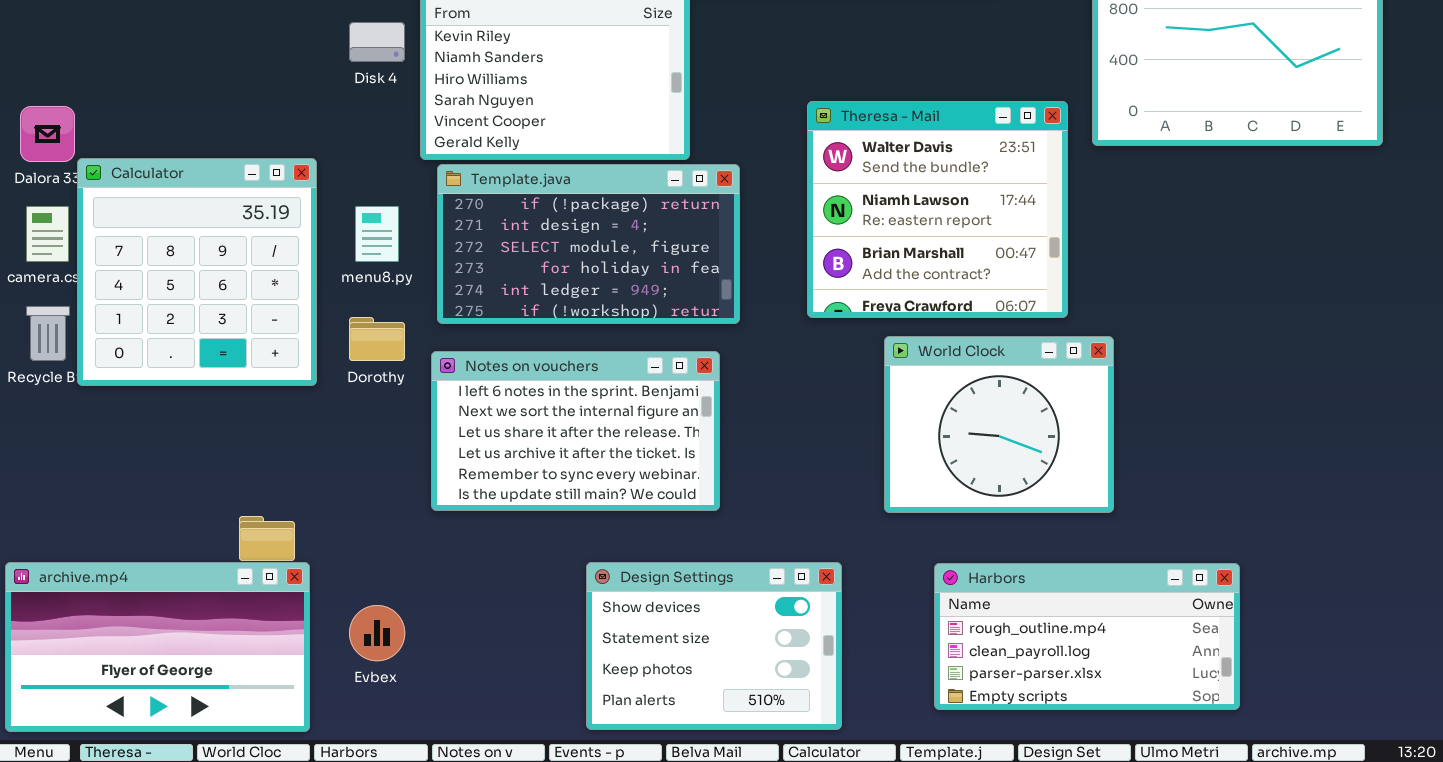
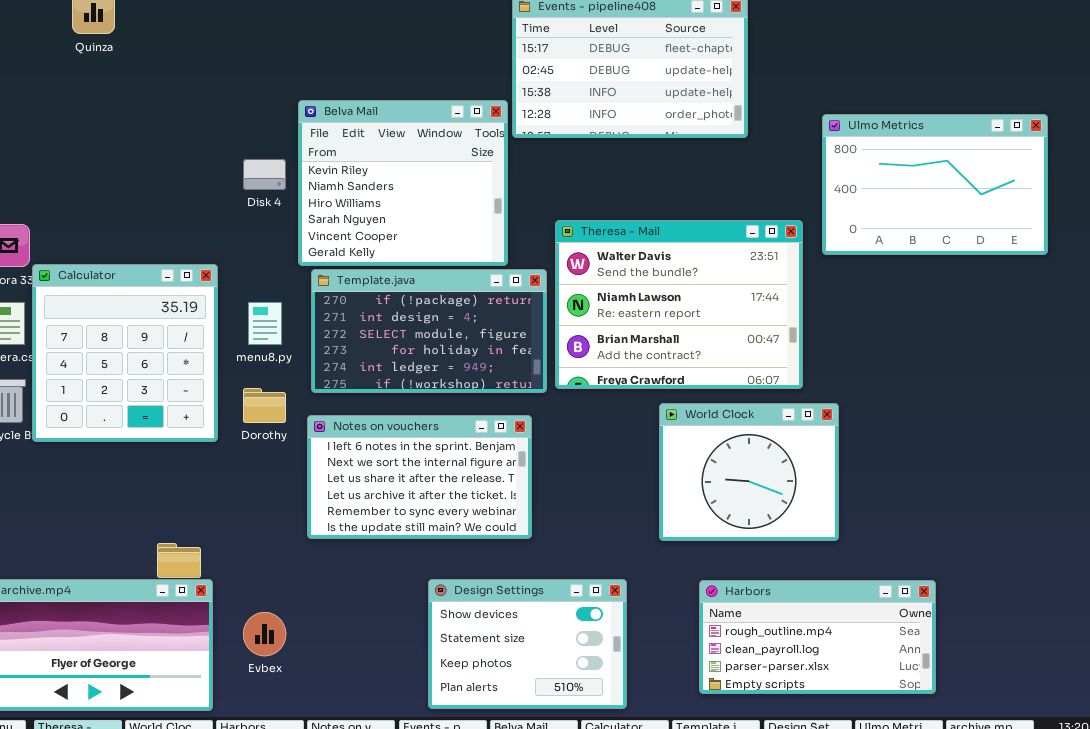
Theresa - Mail: [807,101,1068,318] -> [555,220,803,389], resized

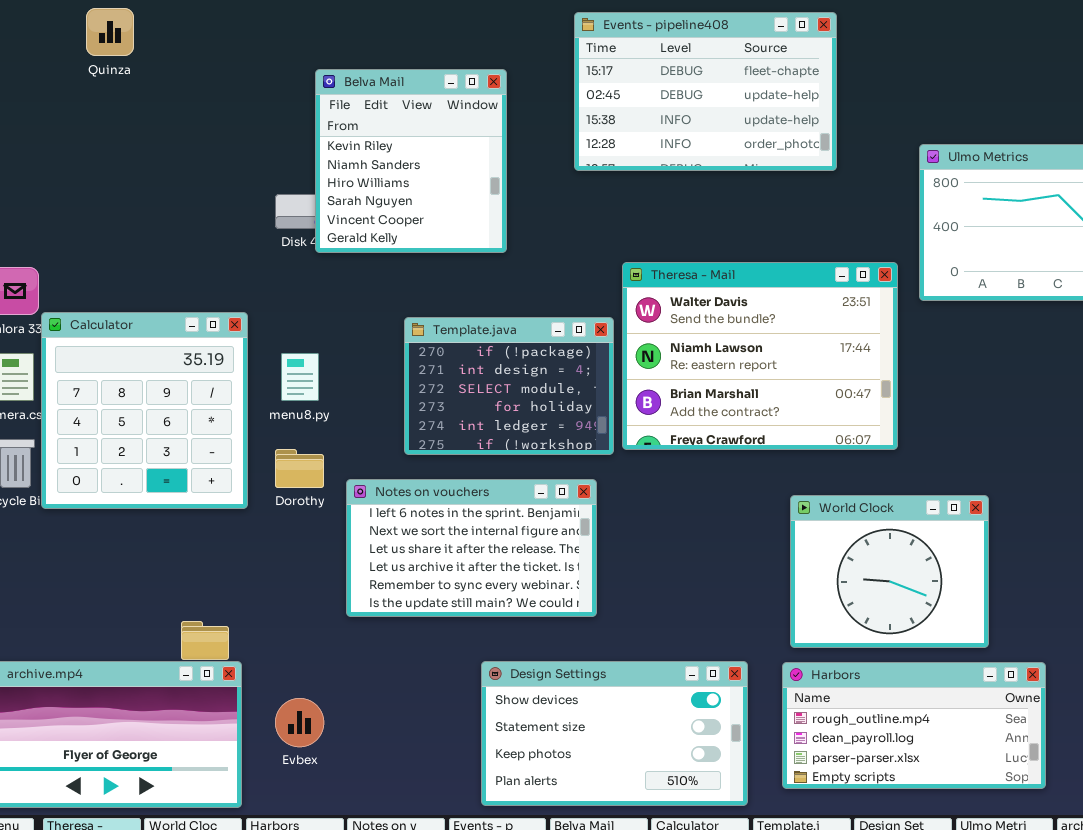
Belva Mail: [298,100,508,266] -> [315,69,507,253], moved, resized
Template.java: [311,269,547,393] -> [404,317,614,455], resized
World Clock: [659,403,839,541] -> [790,495,989,648], moved
Design Settings: [428,579,627,709] -> [481,661,748,806], resized

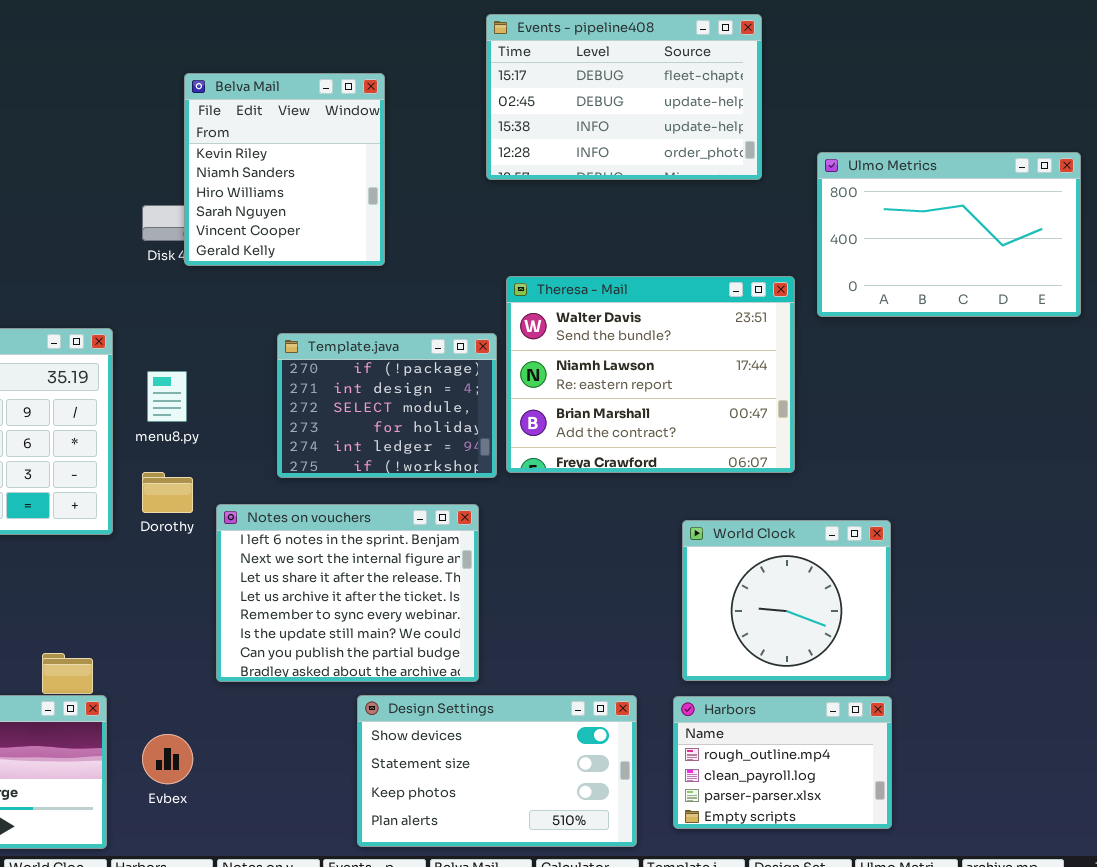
Events - pipeline408: [574,12,837,171] -> [486,14,762,180], moved
Notes on vouchers: [346,479,597,617] -> [216,504,479,682], resized
Harbors: [782,662,1046,789] -> [673,696,892,829], resized

